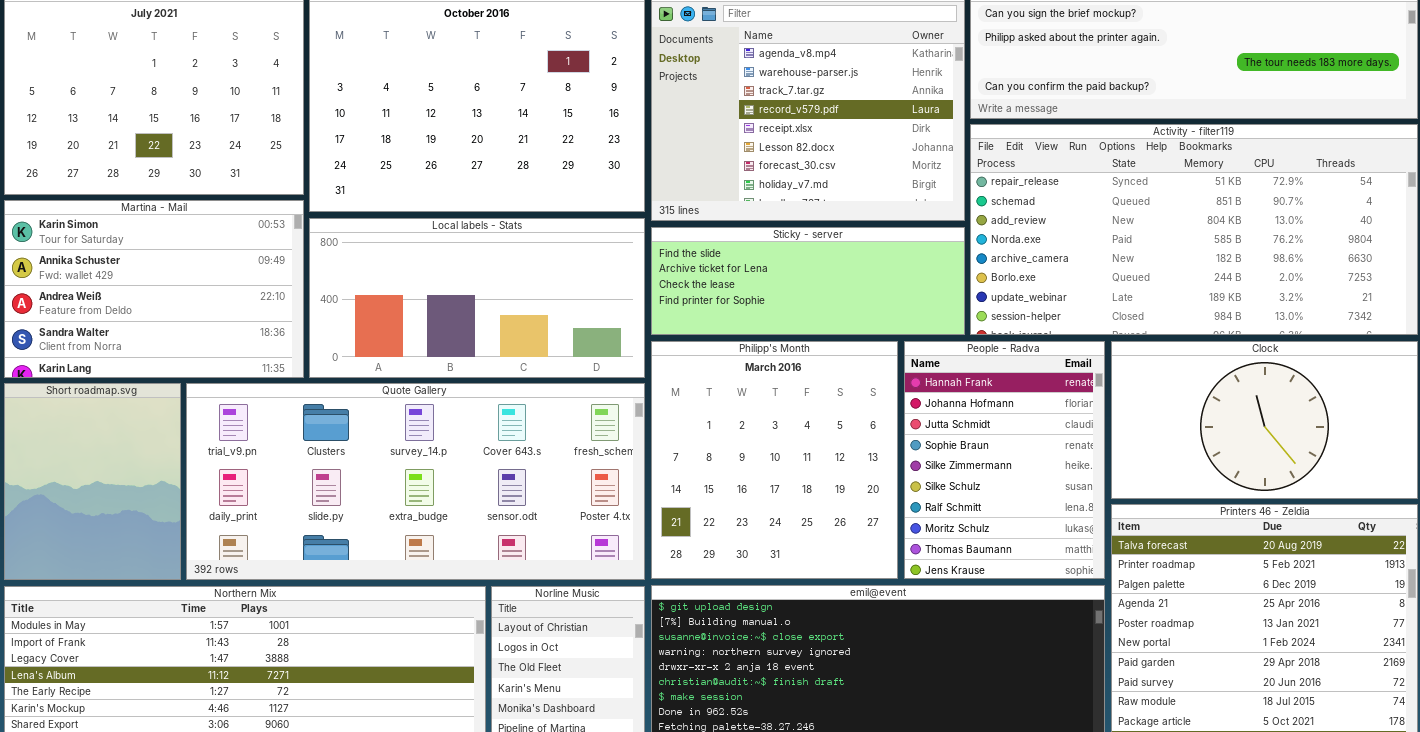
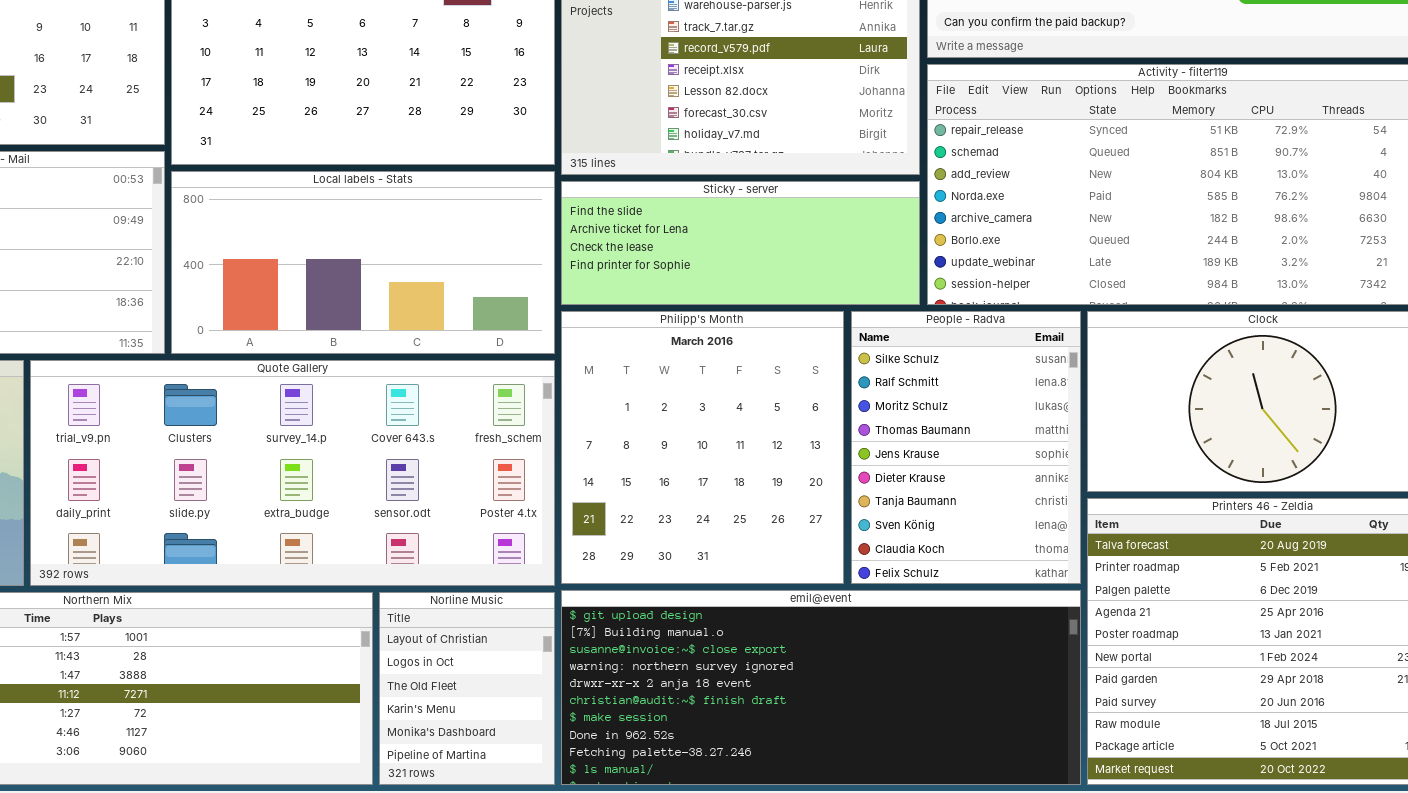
People - Radva: [904,341,1105,579] -> [851,311,1081,584], scrolled down 5 rows

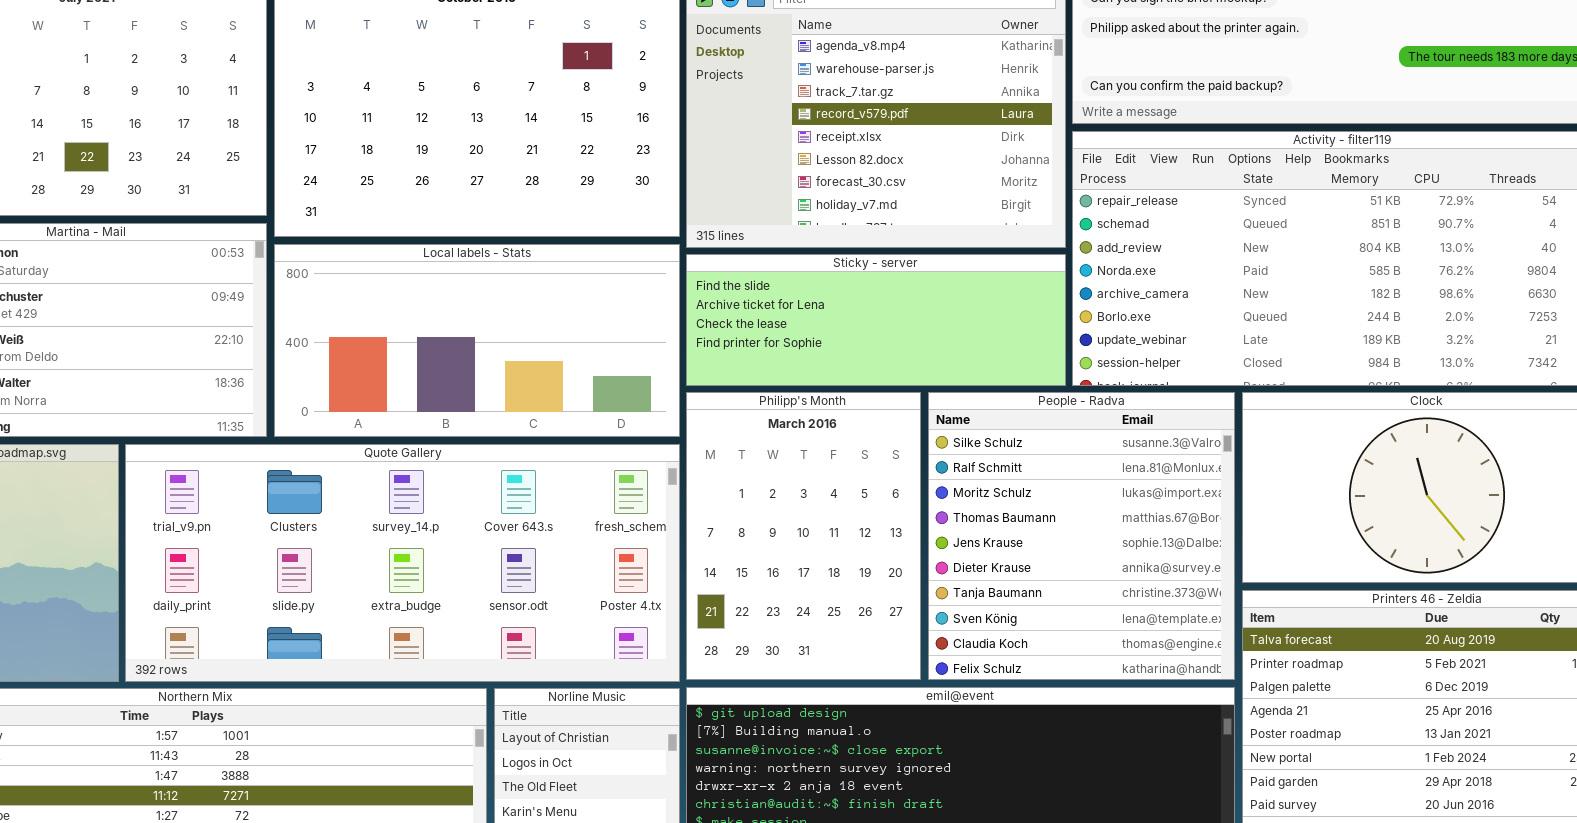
Philipp's Month: [561,311,844,584] -> [686,392,921,680], resized
People - Radva: [851,311,1081,584] -> [928,392,1235,680], resized

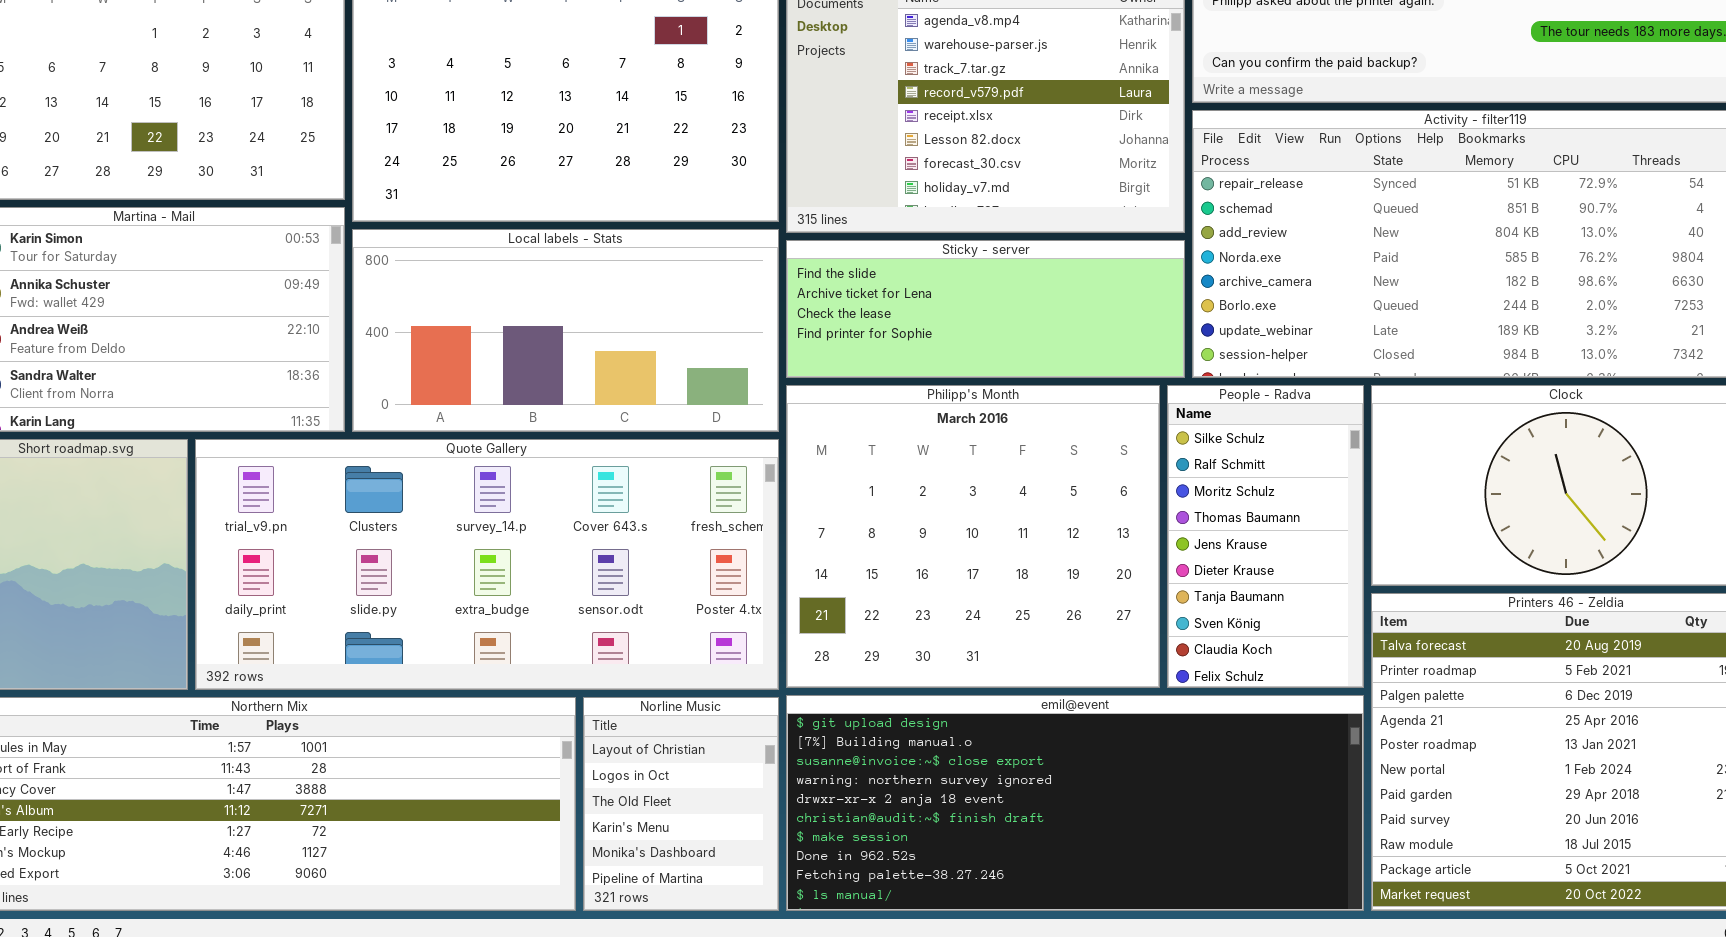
Philipp's Month: [686,392,921,680] -> [786,385,1160,688], resized
People - Radva: [928,392,1235,680] -> [1167,385,1364,688], resized

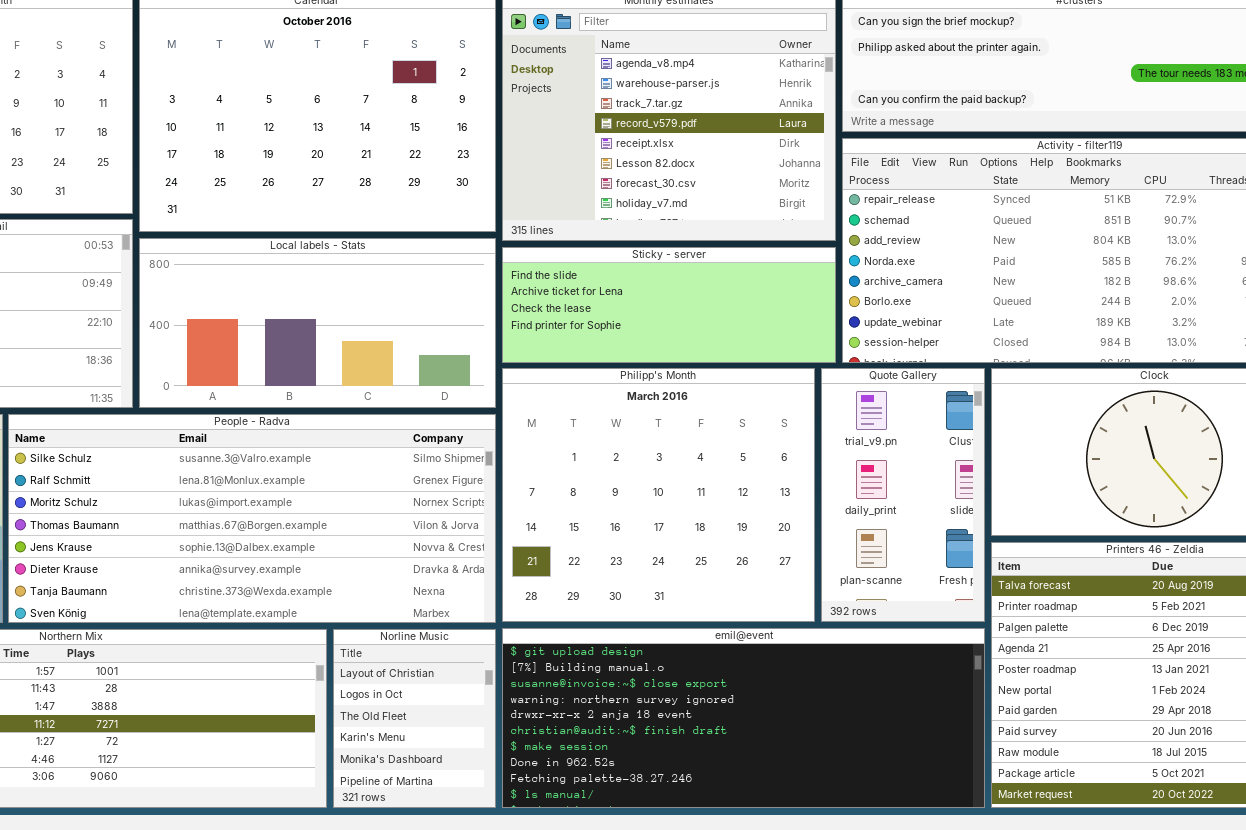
People - Radva: [1167,385,1364,688] -> [8,414,496,623], moved, resized
Quote Gallery: [195,439,779,690] -> [821,368,985,622], moved, resized

